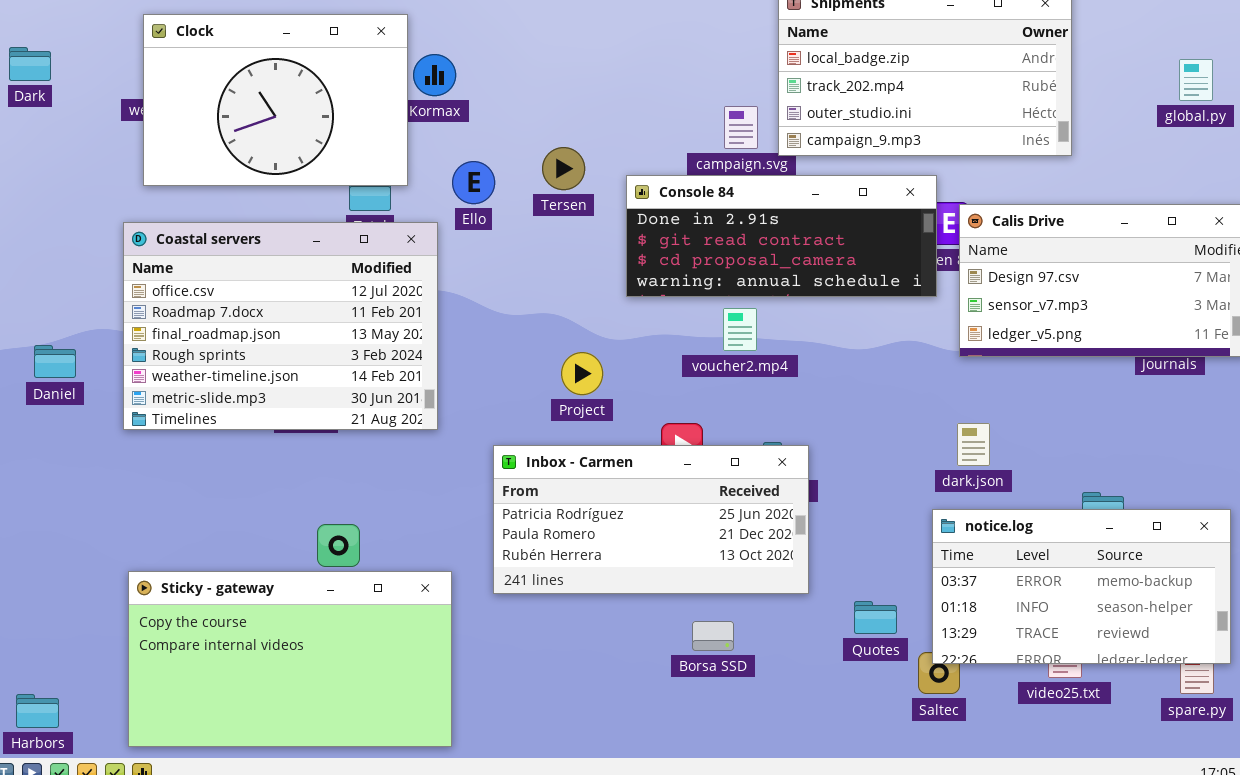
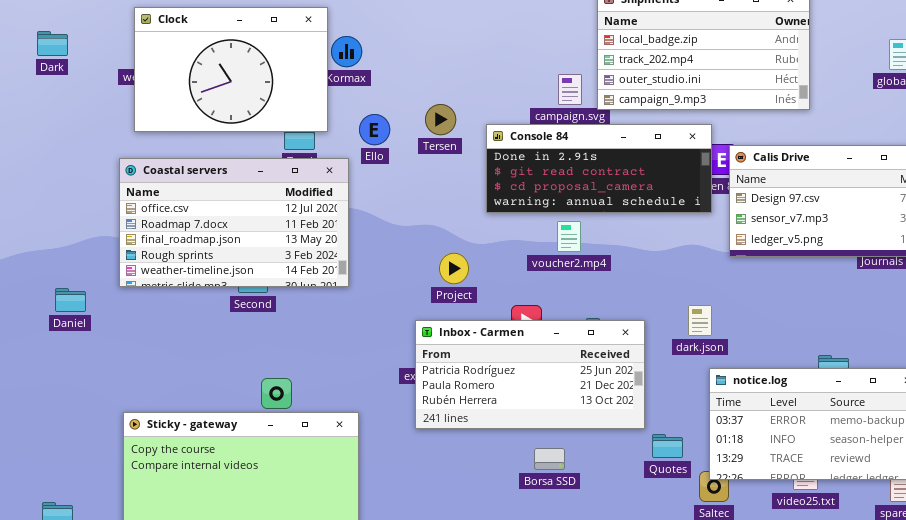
Coastal servers: [123,222,438,430] -> [119,158,349,287], resized
Daniel: [34,345,76,378] -> [55,288,86,312], moved
dark.json: [957,423,990,466] -> [688,305,712,336], moved
Inbox - Carmen: [493,445,809,594] -> [415,320,645,429], moved

